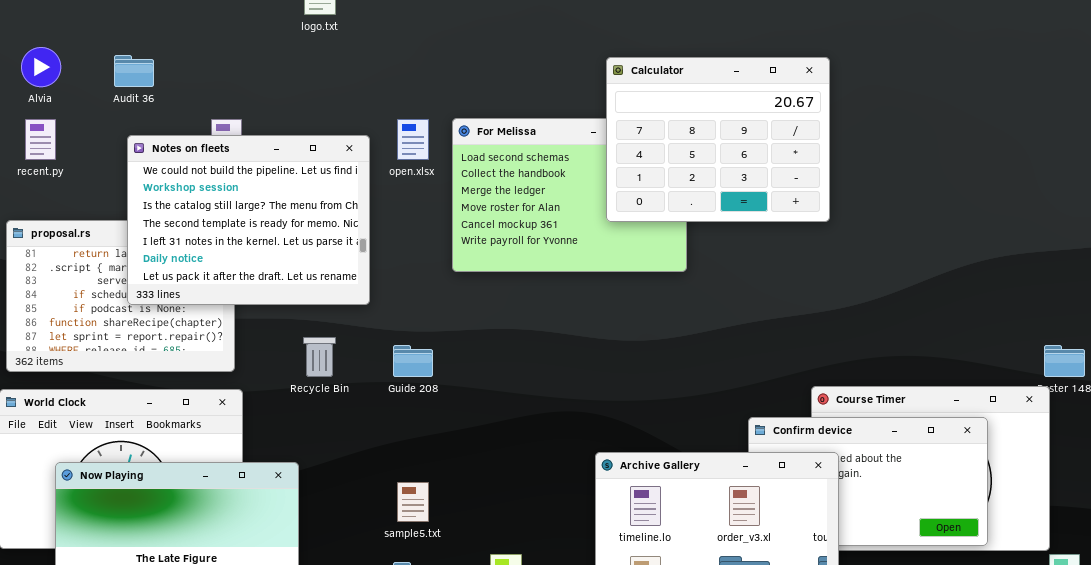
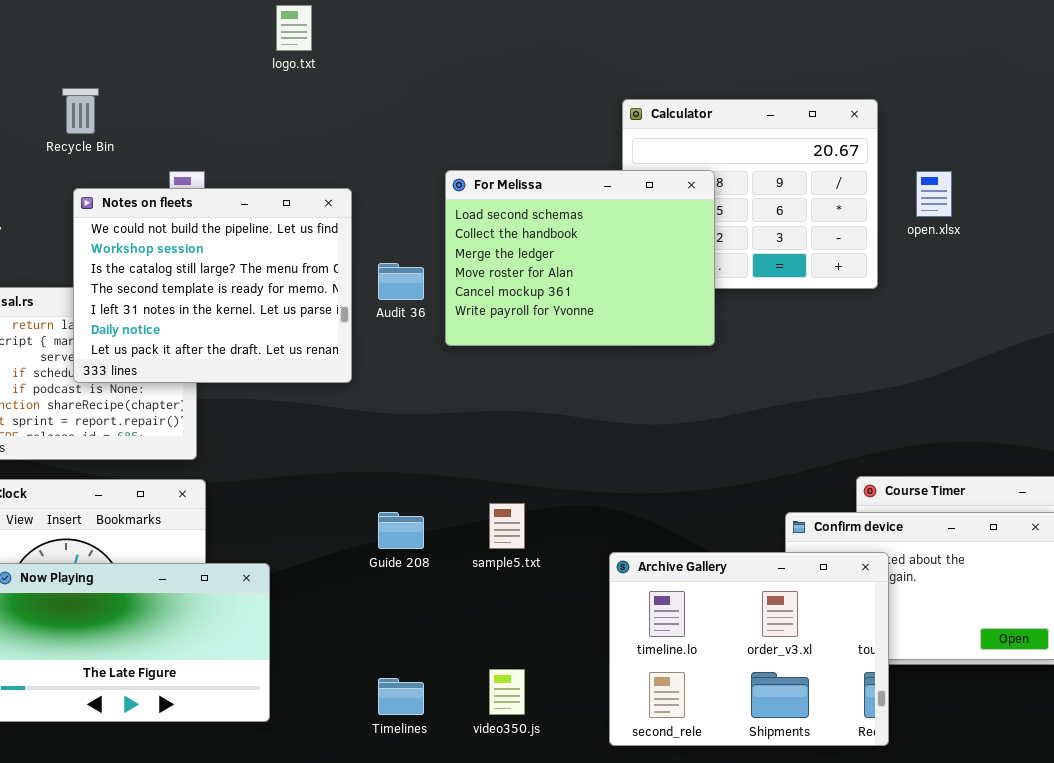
Audit 36: [114,55,154,87] -> [378,263,424,300], moved
For Melissa: [452,118,687,272] -> [445,170,715,346], raised
open.xlsx: [397,119,429,160] -> [916,171,952,217], moved
Recycle Bin: [303,337,336,377] -> [62,88,99,134], moved
Guide 208: [393,345,433,377] -> [378,512,424,549], moved
sample5.txt: [397,482,429,522] -> [489,503,525,549], moved

